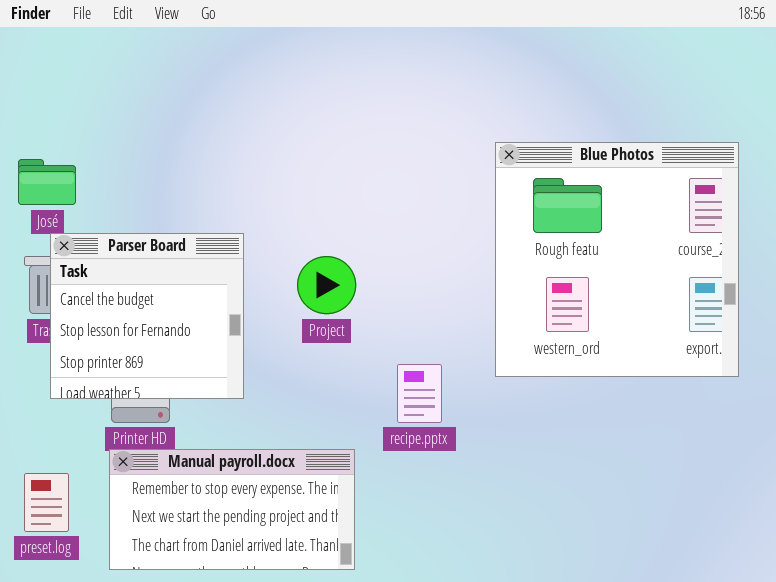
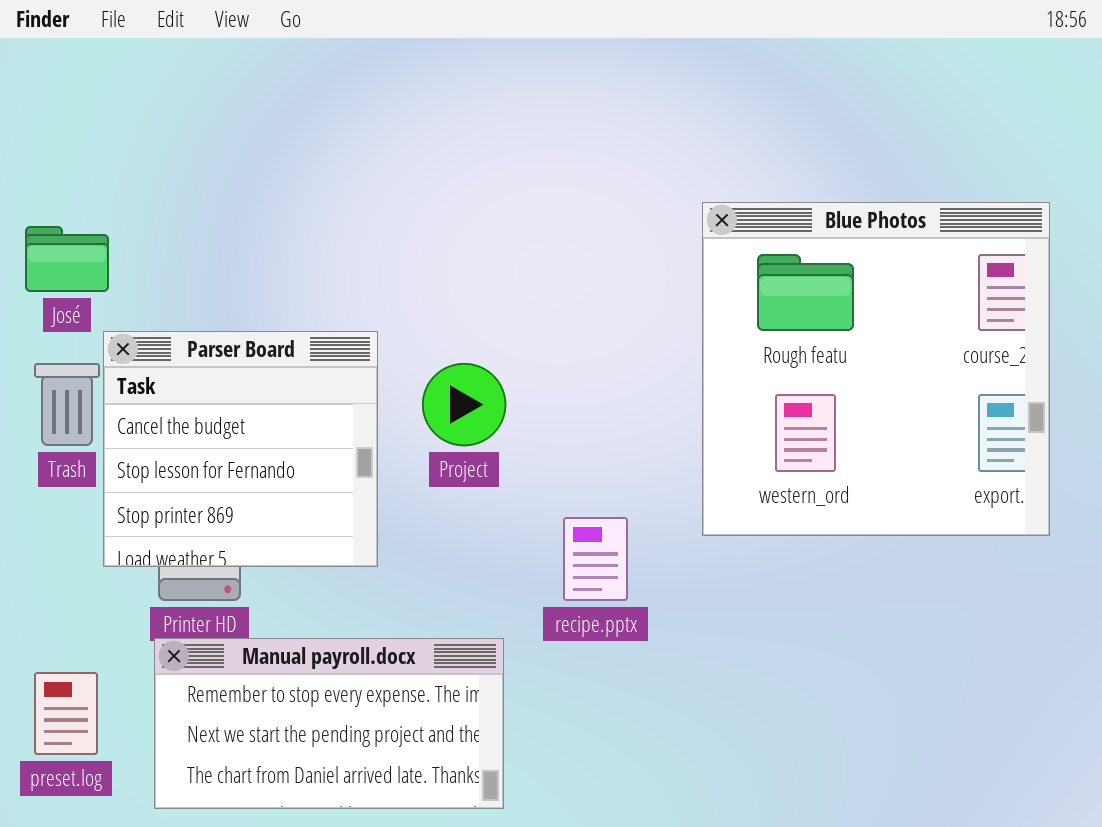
Parser Board: [50,233,244,399] -> [103,331,378,567], moved

